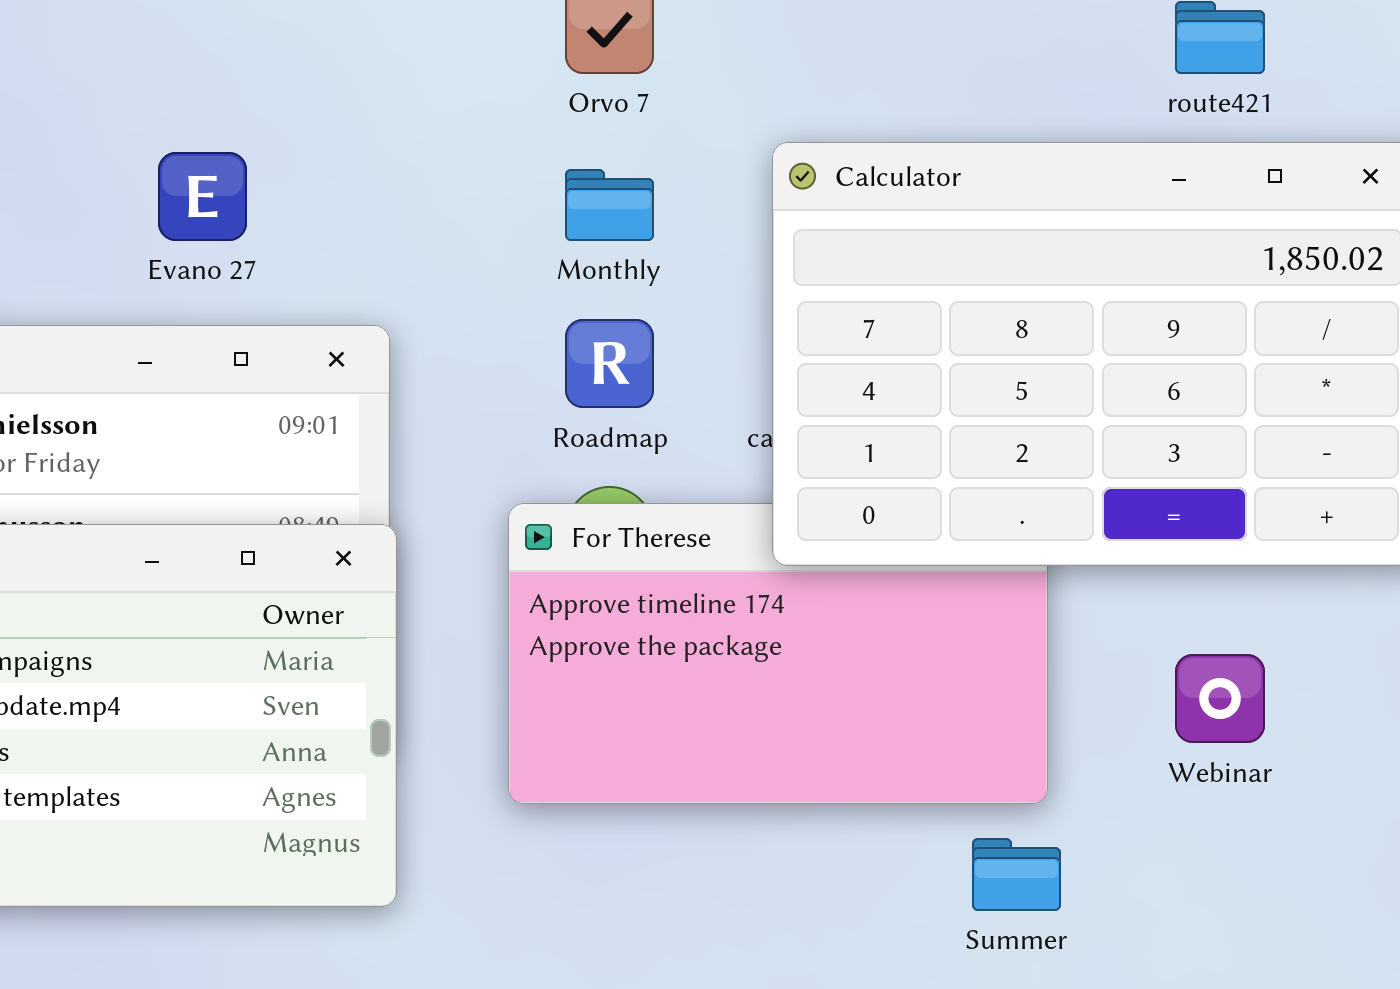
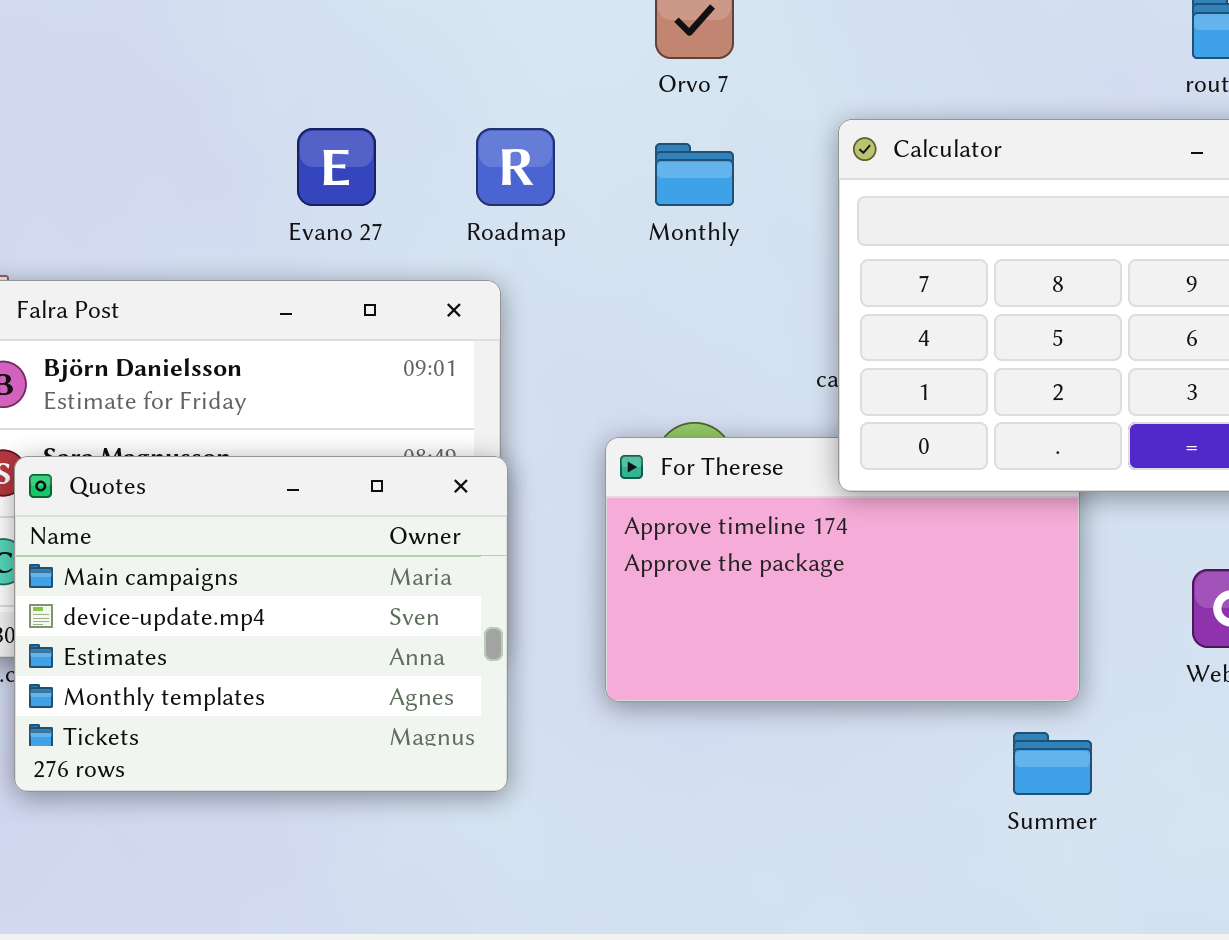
Roadmap: [565,319,654,408] -> [476,128,555,206], moved

